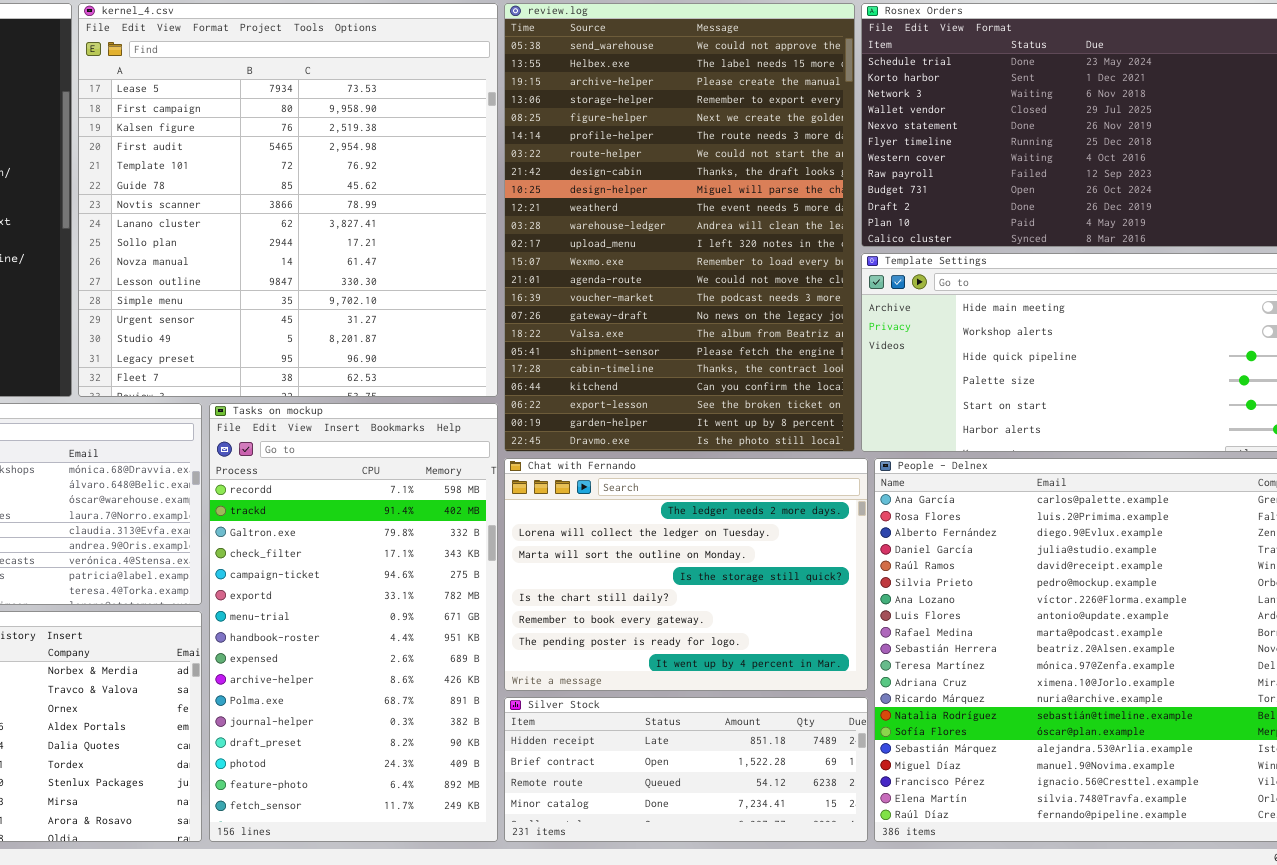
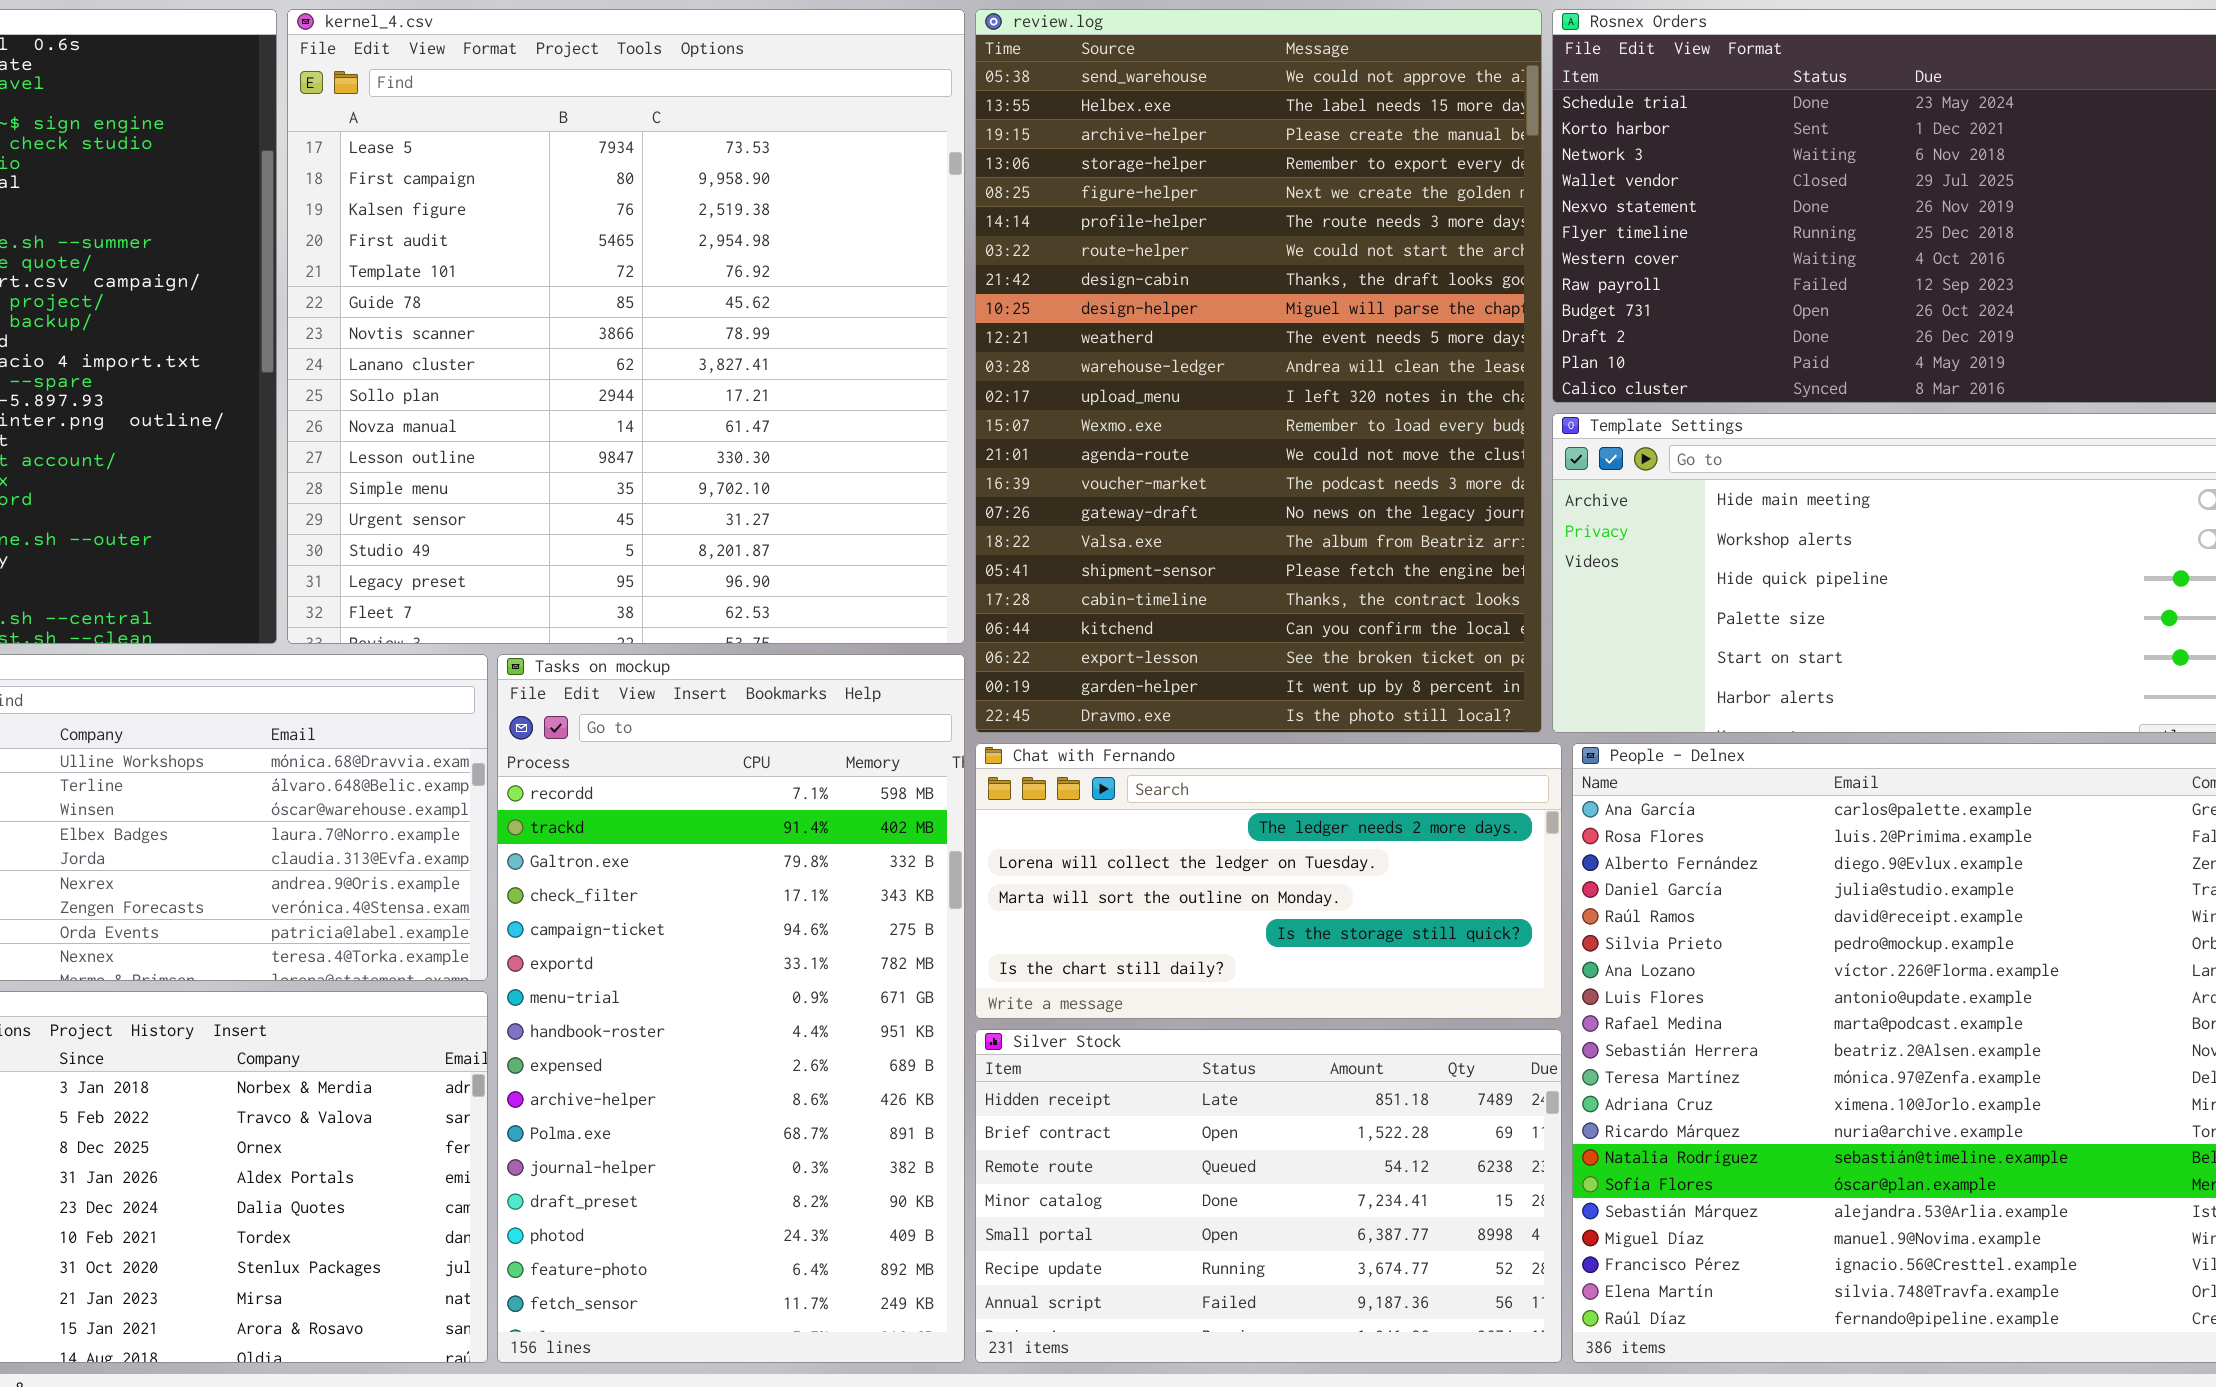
Chat with Fernando: [504,458,868,691] -> [975,743,1562,1019], resized
Silver Stock: [504,697,868,842] -> [975,1029,1562,1363], resized

